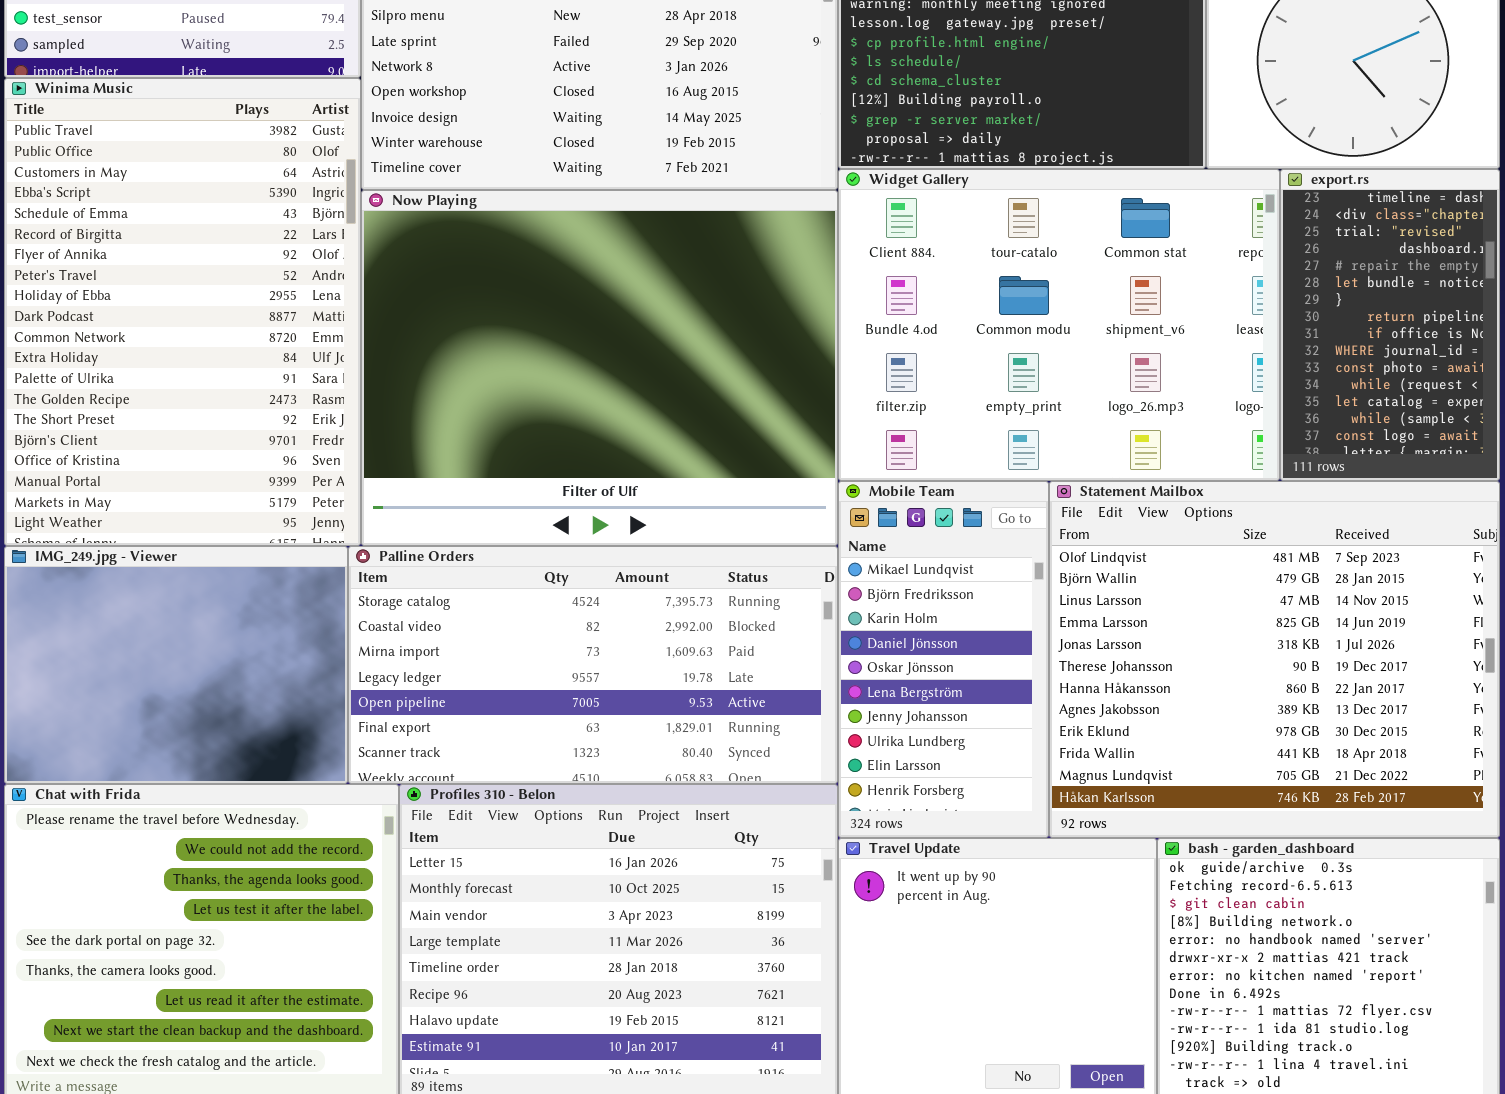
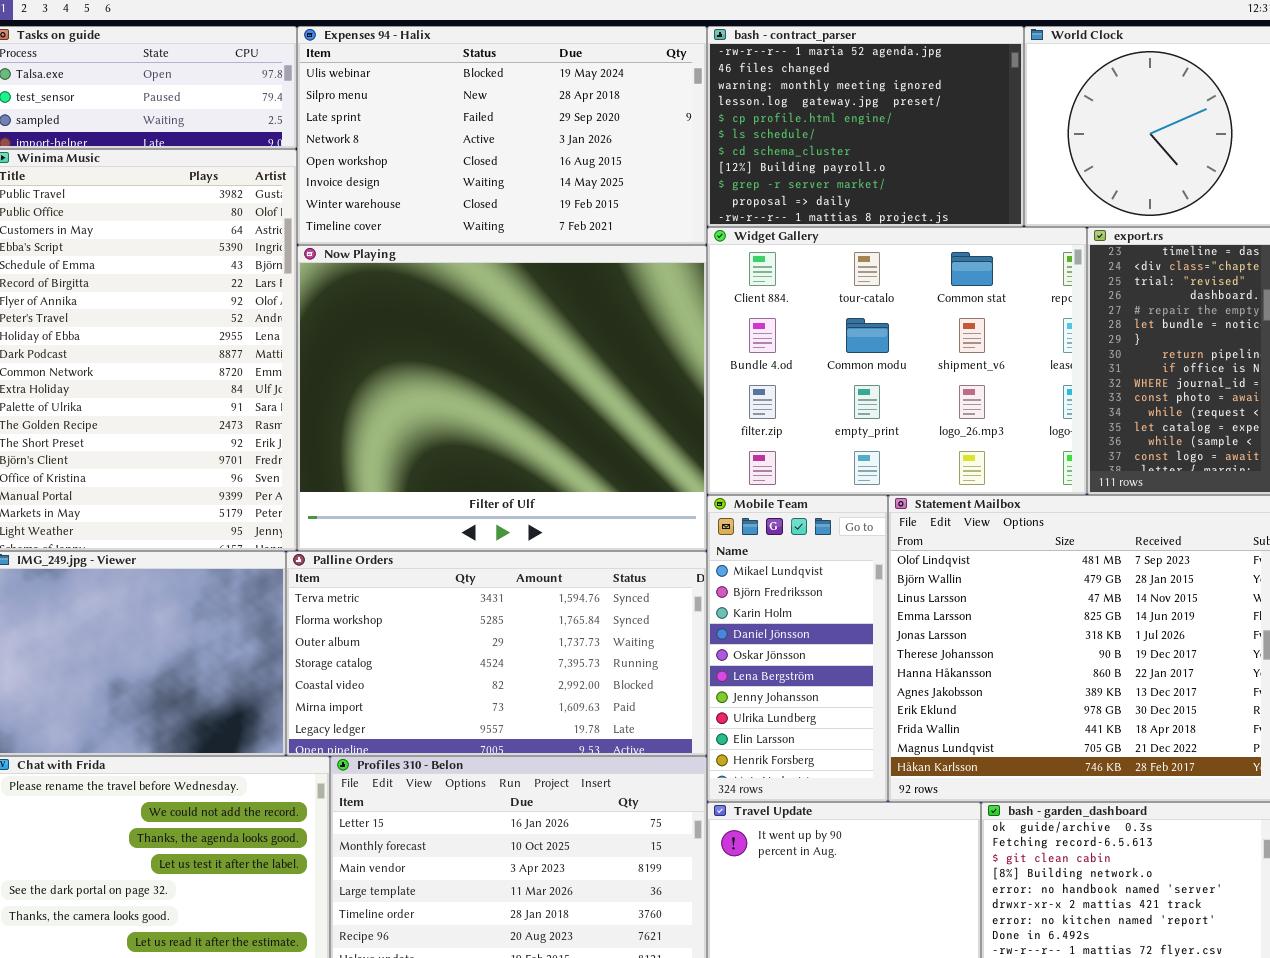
Palline Orders: [348,546,838,784] -> [286,551,707,756], scrolled up 3 rows

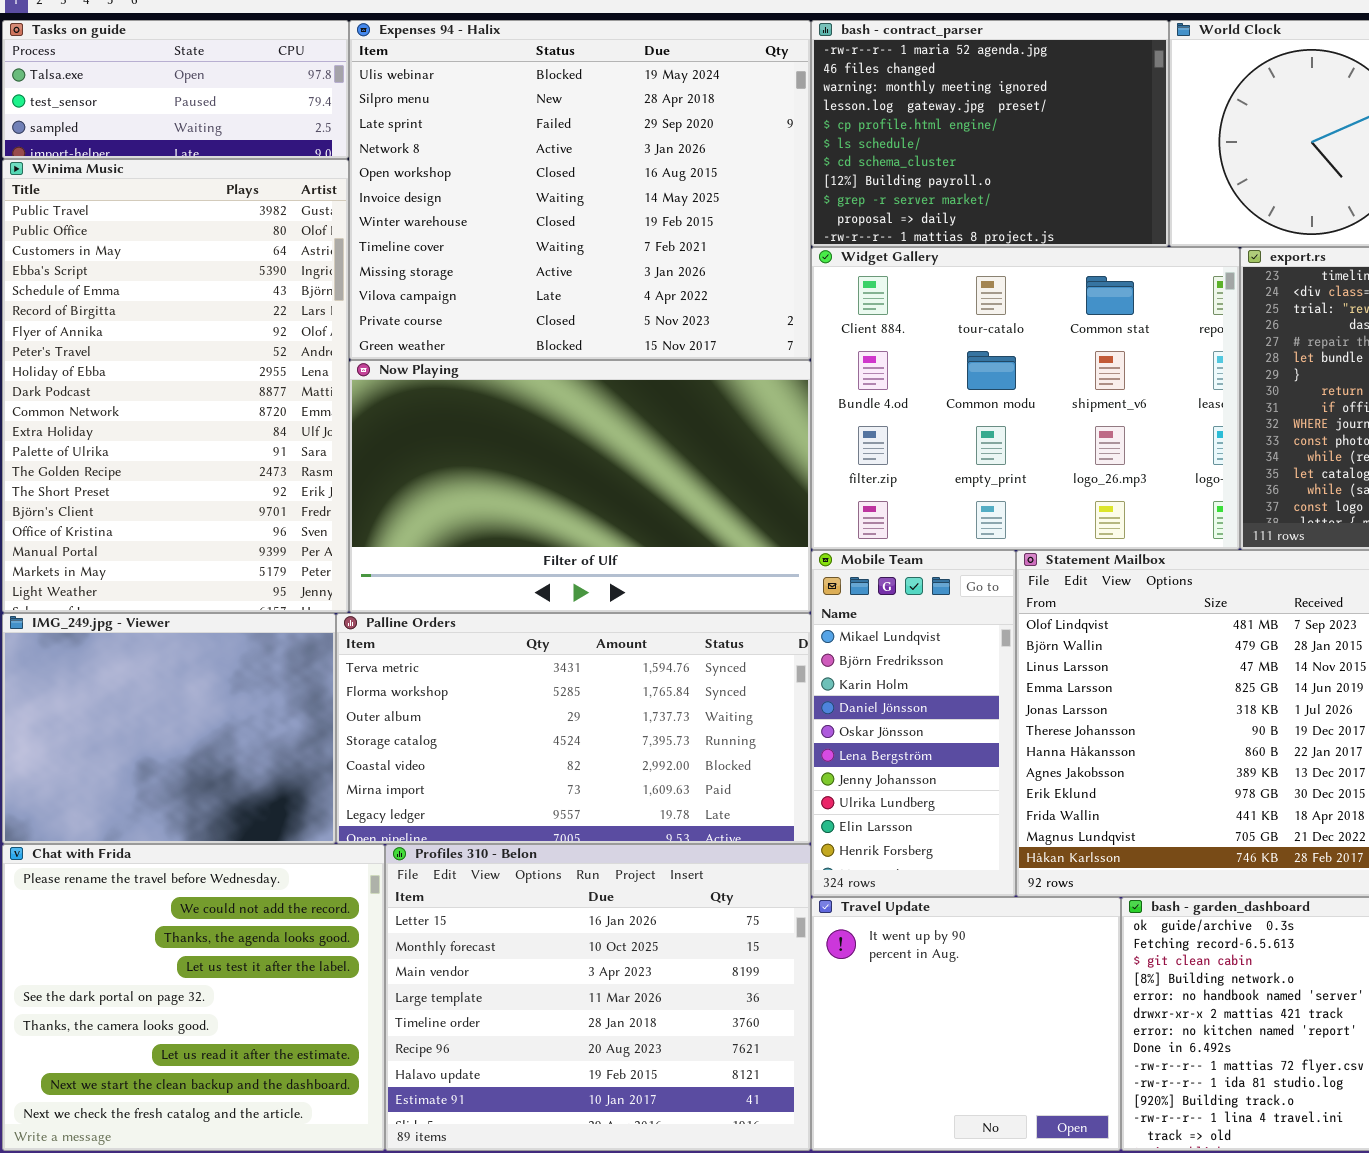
Expenses 94 - Halix: [297,26,707,245] -> [349,20,811,360], resized
Now Playing: [297,245,707,551] -> [349,360,811,613], resized

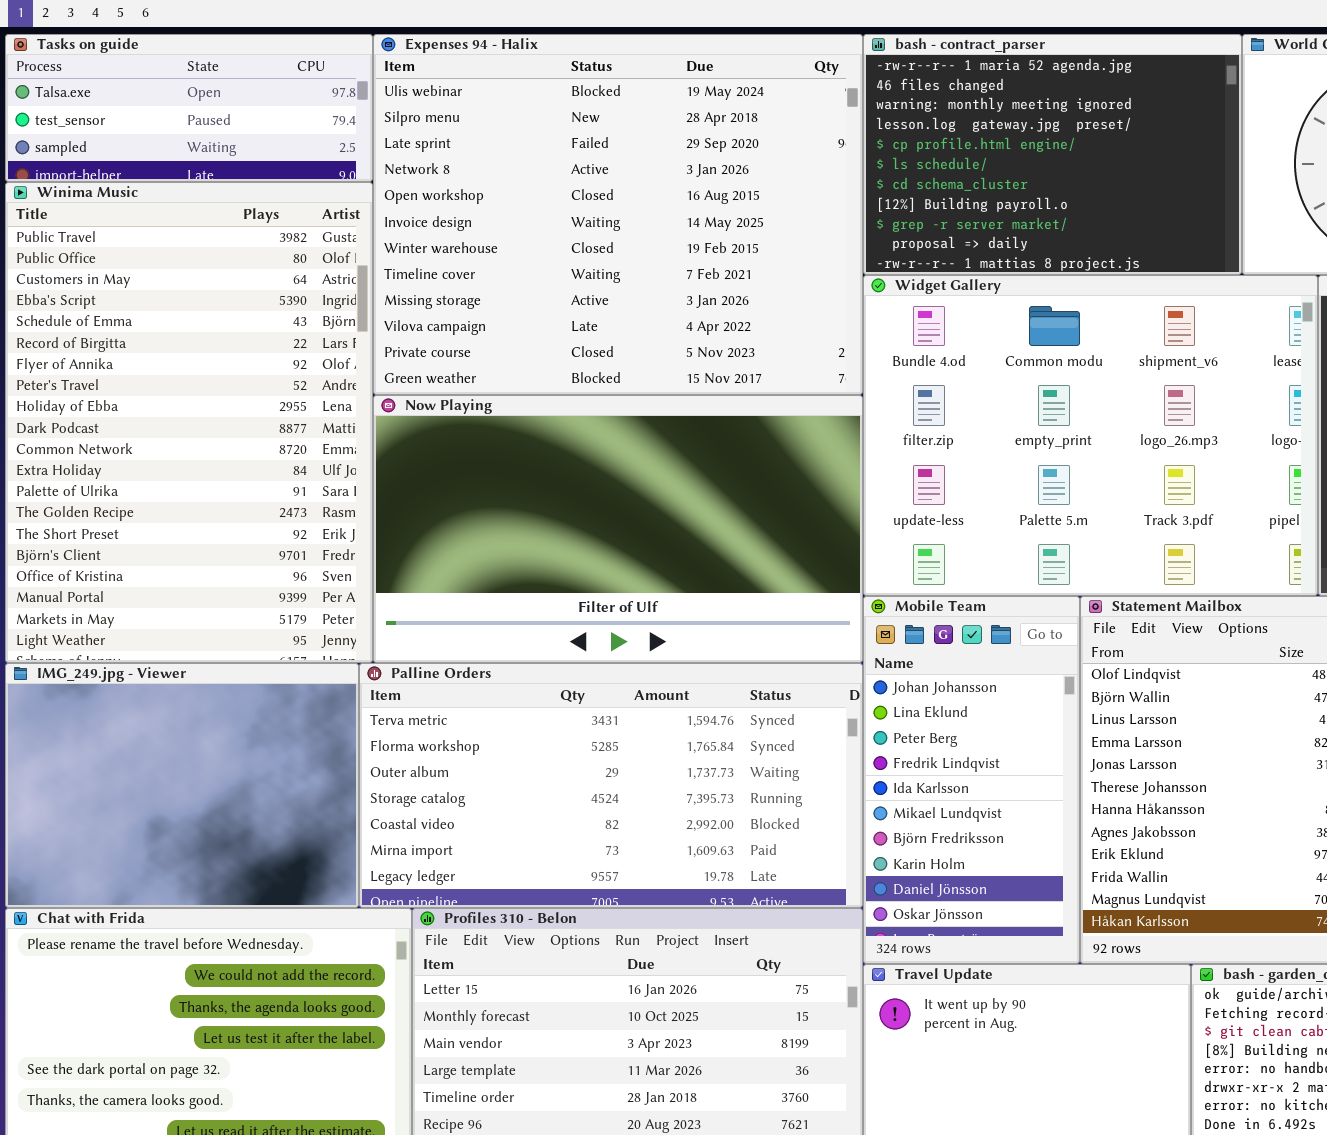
Widget Gallery: [811,247,1240,550] -> [863,275,1318,596], scrolled down 1 row
Mobile Team: [811,550,1016,897] -> [863,596,1080,964], scrolled up 5 rows

